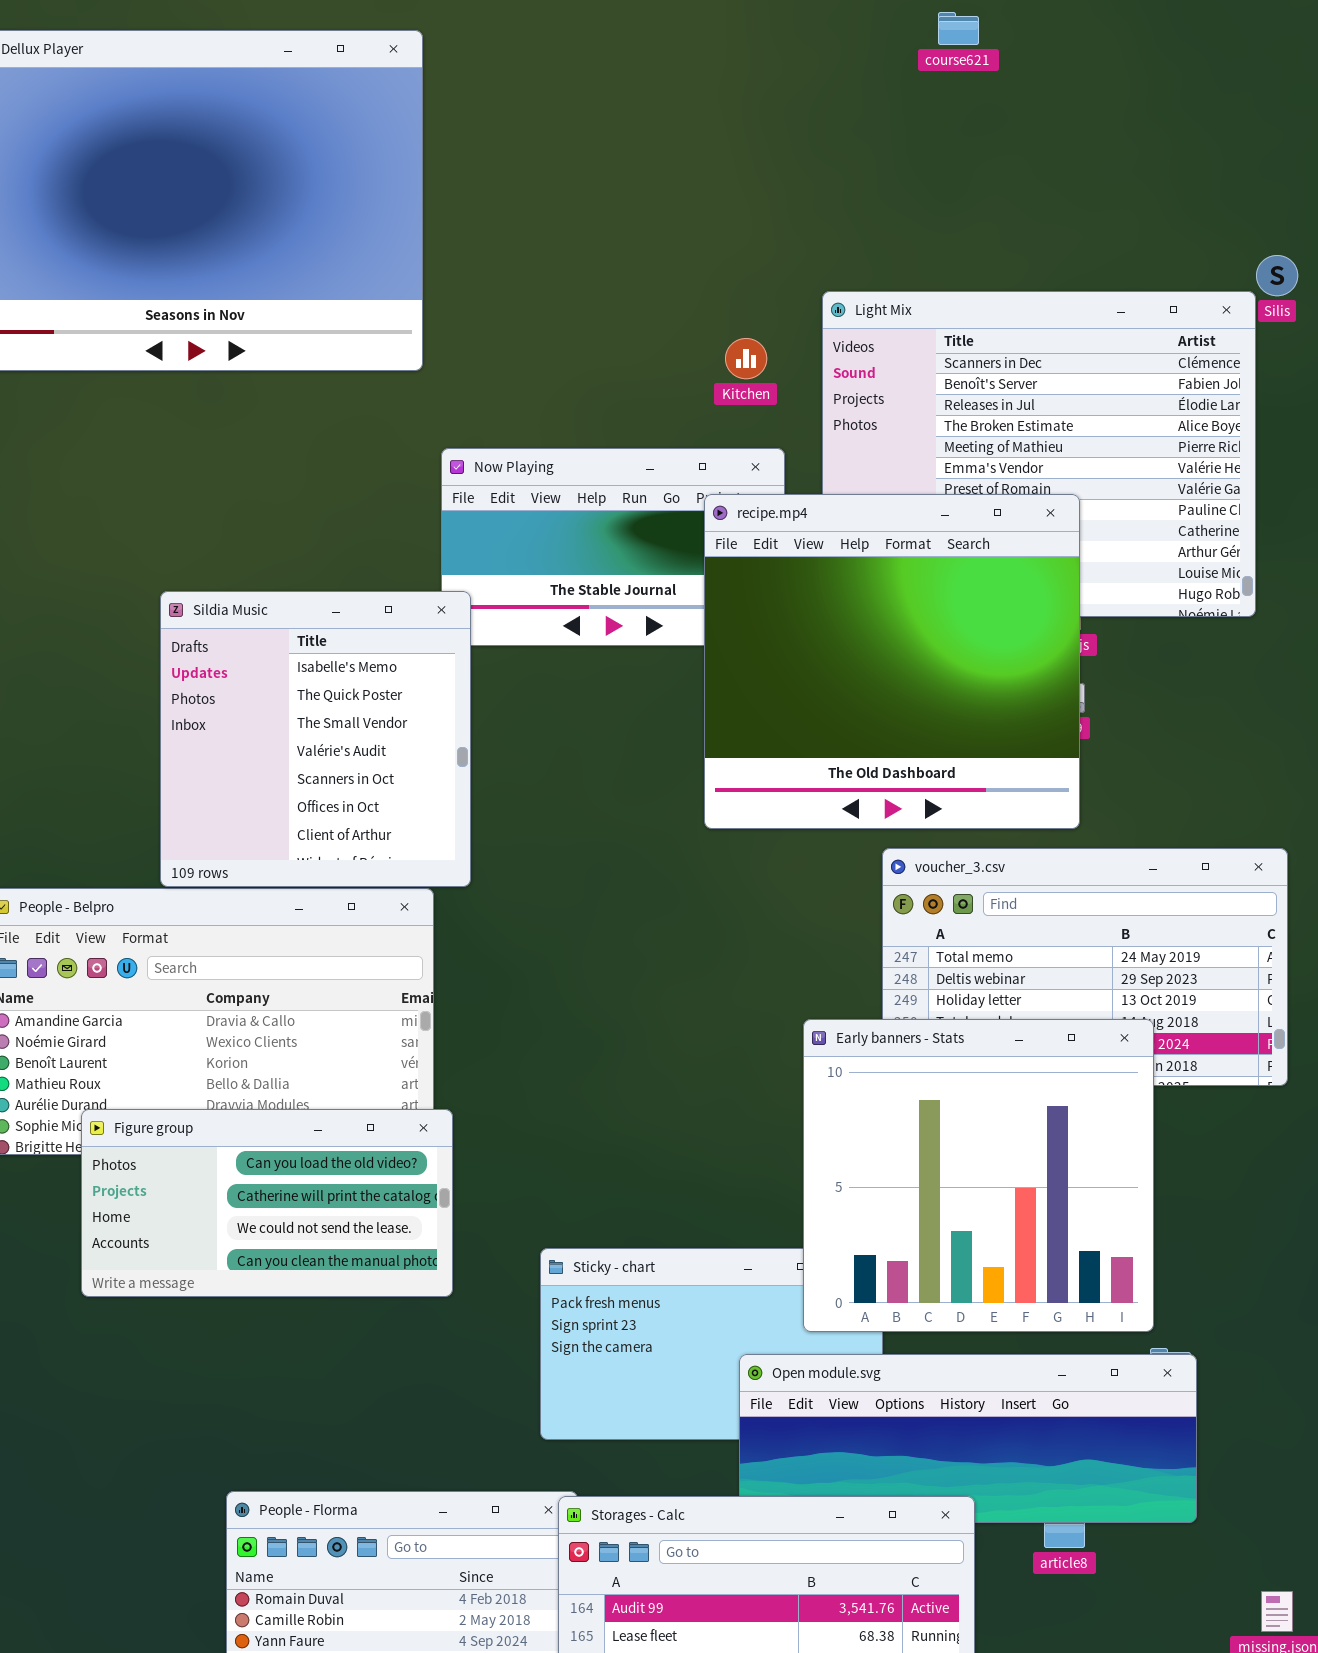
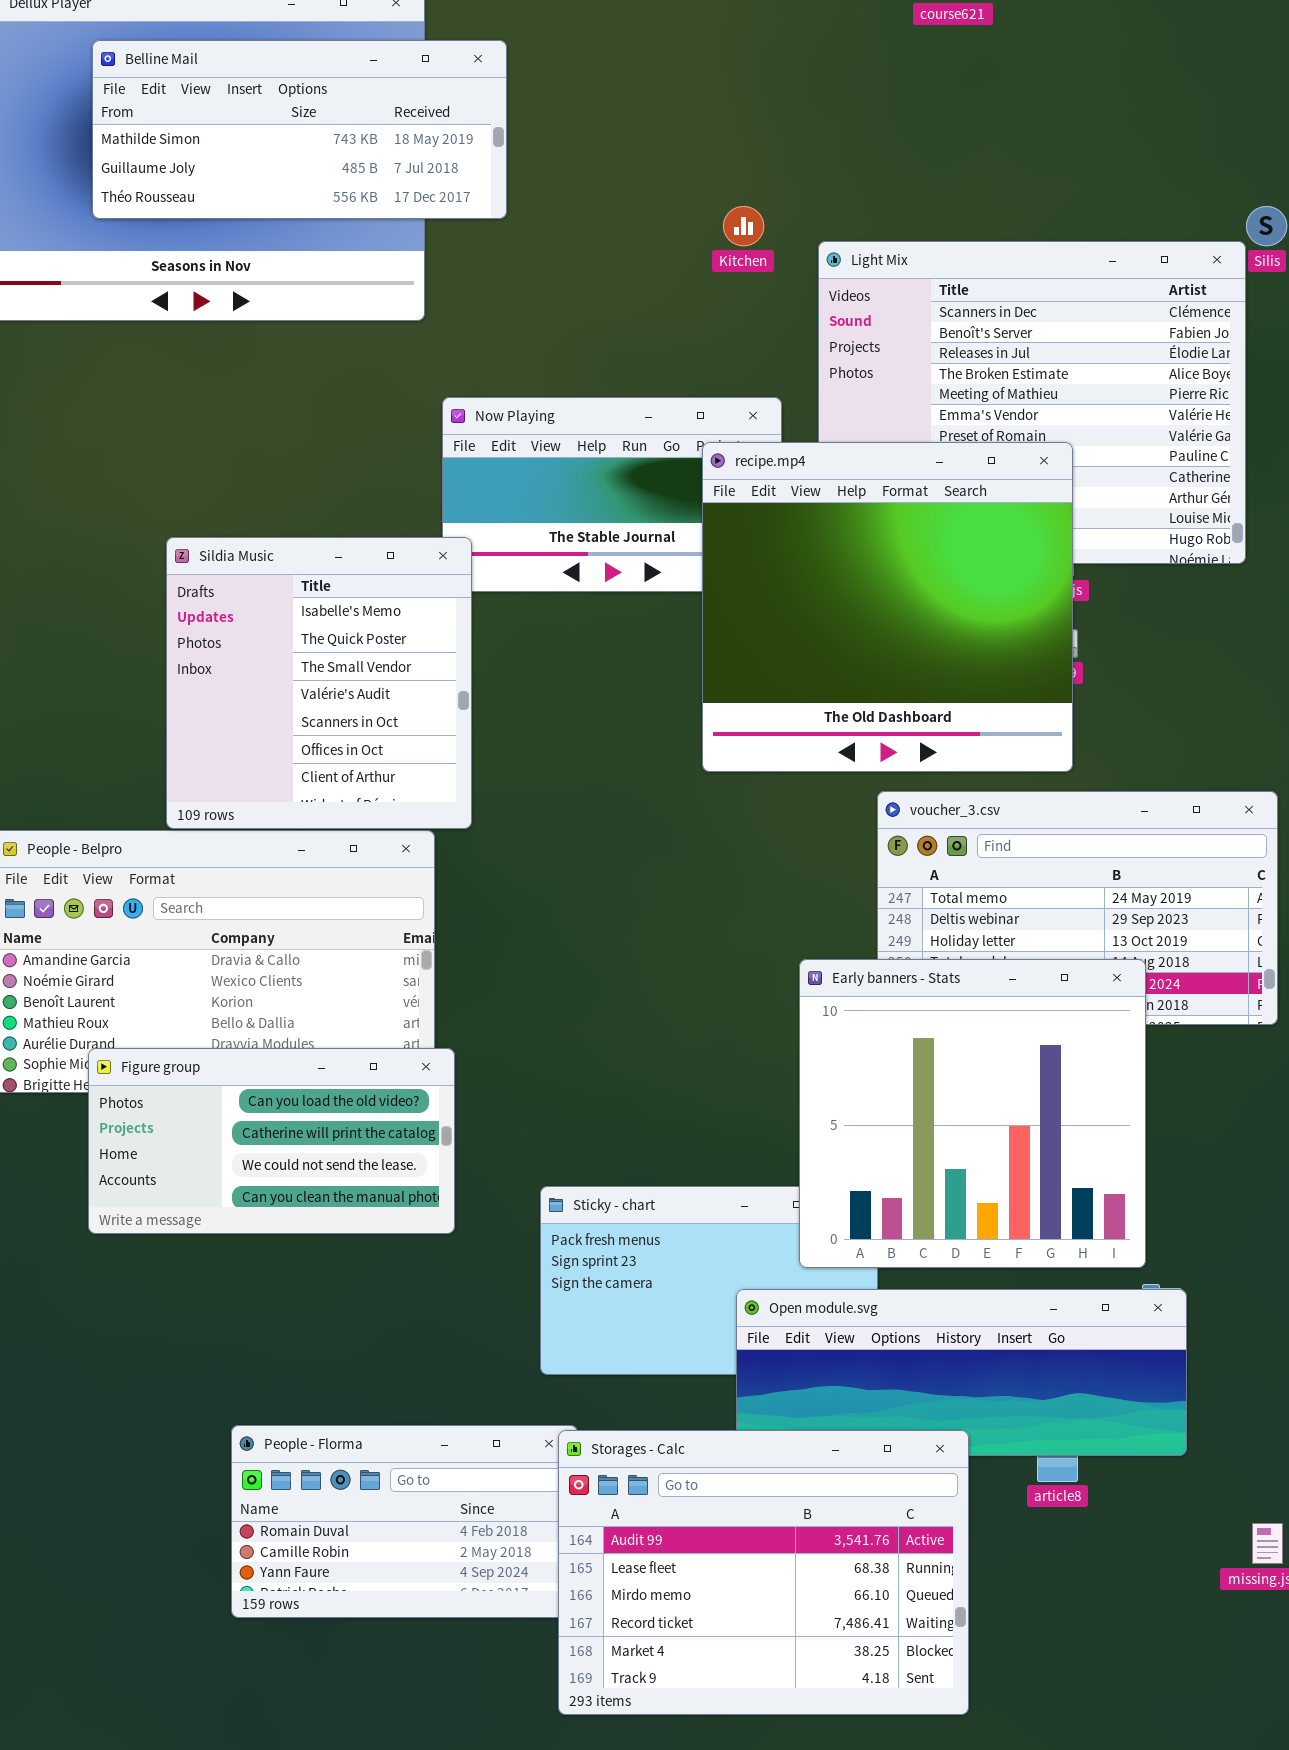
Belline Mail: none -> [92,40,507,219], opened
Kitchen: [725,338,767,379] -> [723,206,764,246], moved

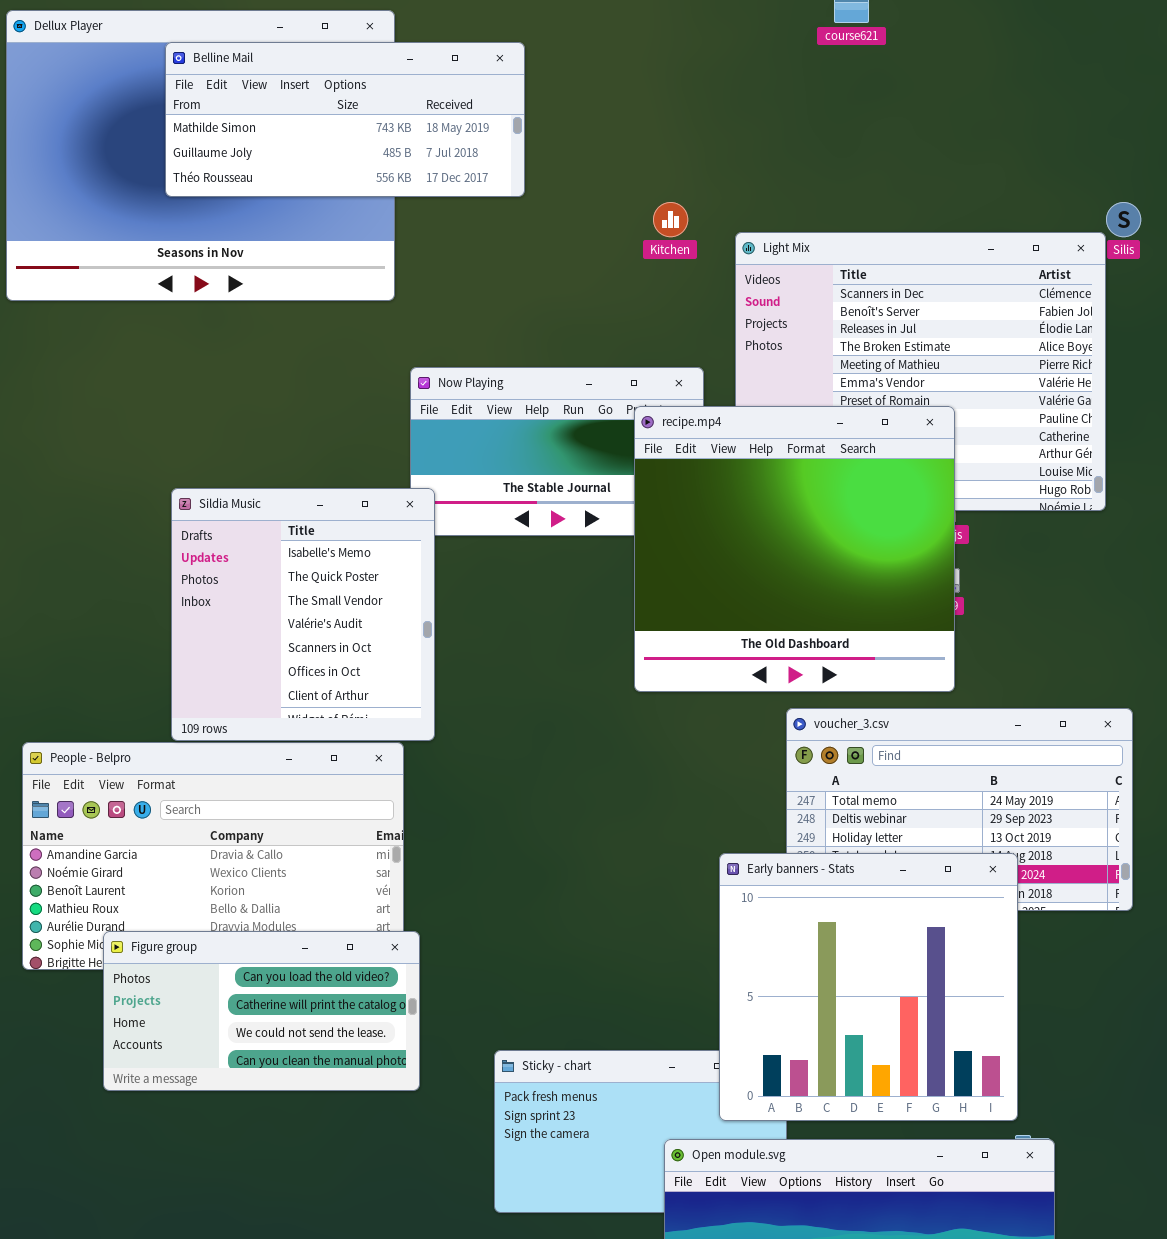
Belline Mail: [92,40,507,219] -> [165,42,525,197], moved

